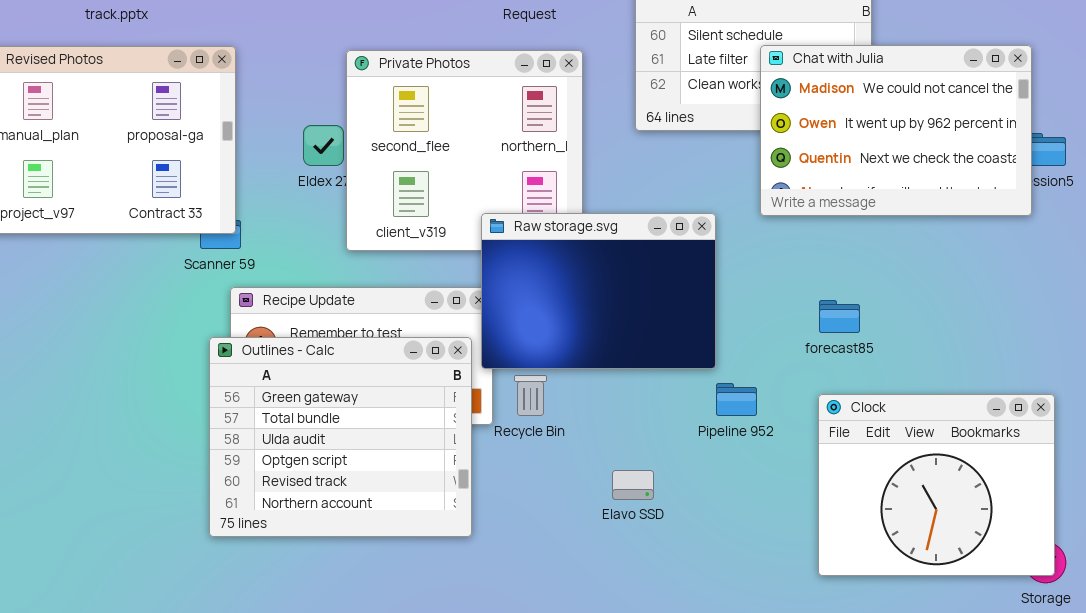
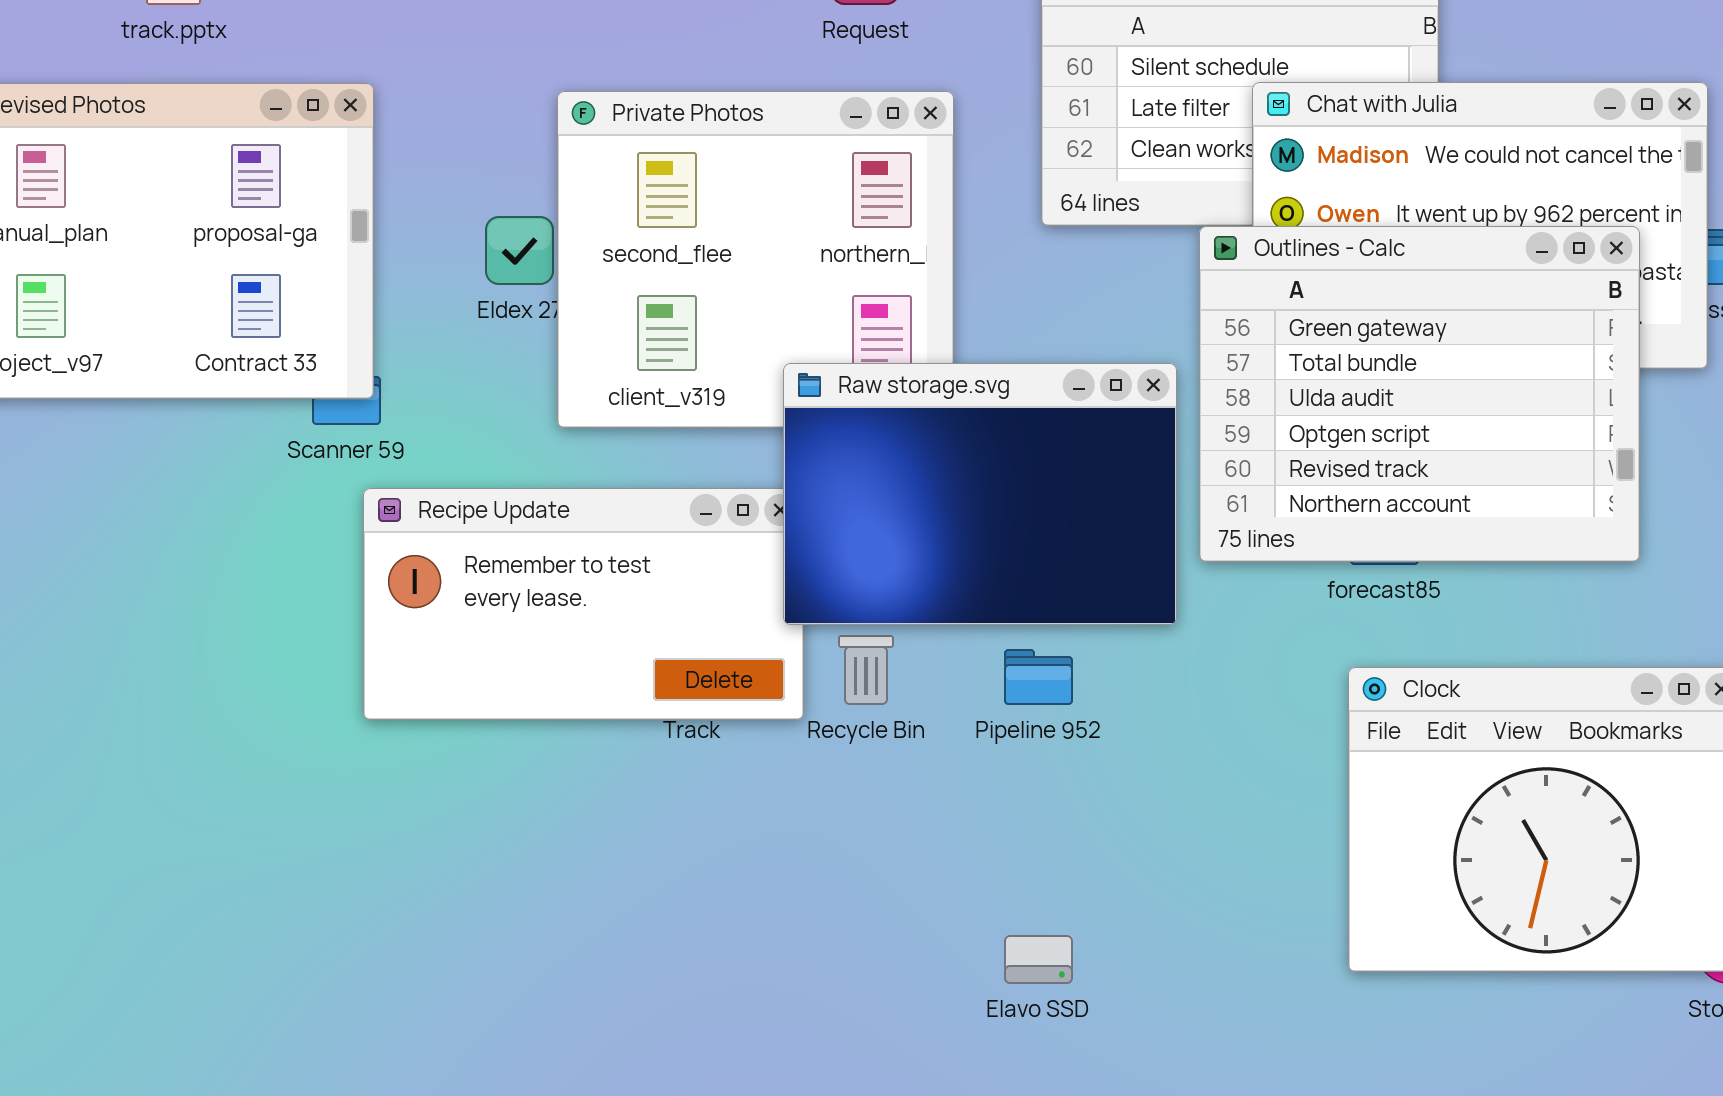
Outlines - Calc: [209,337,472,537] -> [1199,226,1640,562], moved
Pipeline 952: [716,383,757,416] -> [1004,649,1073,705], moved
Elavo SSD: [612,470,654,500] -> [1004,935,1073,984], moved

